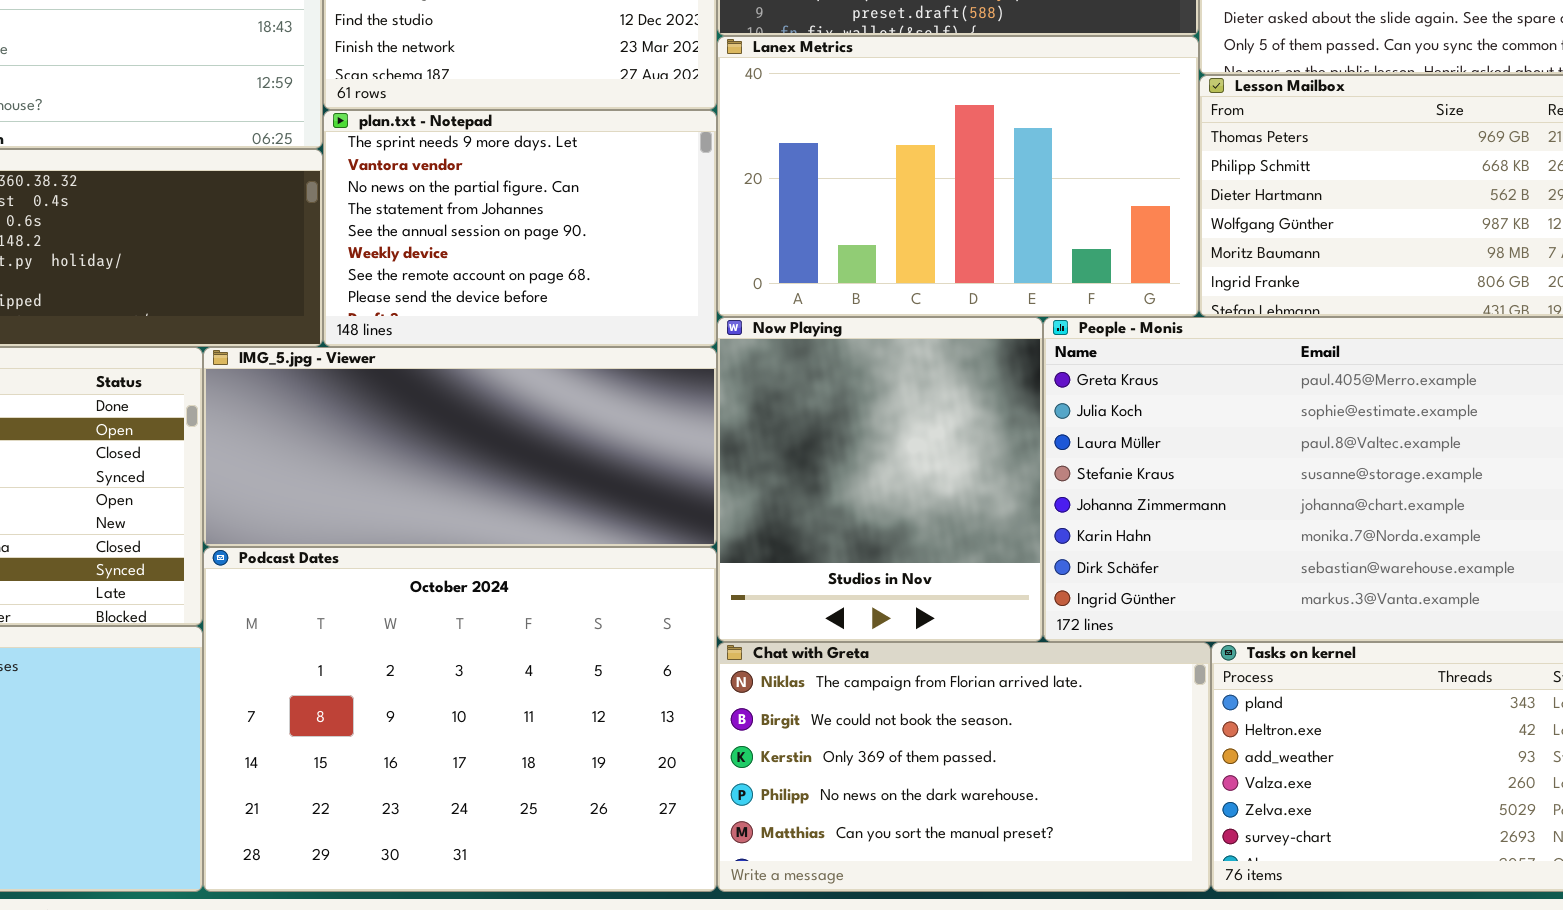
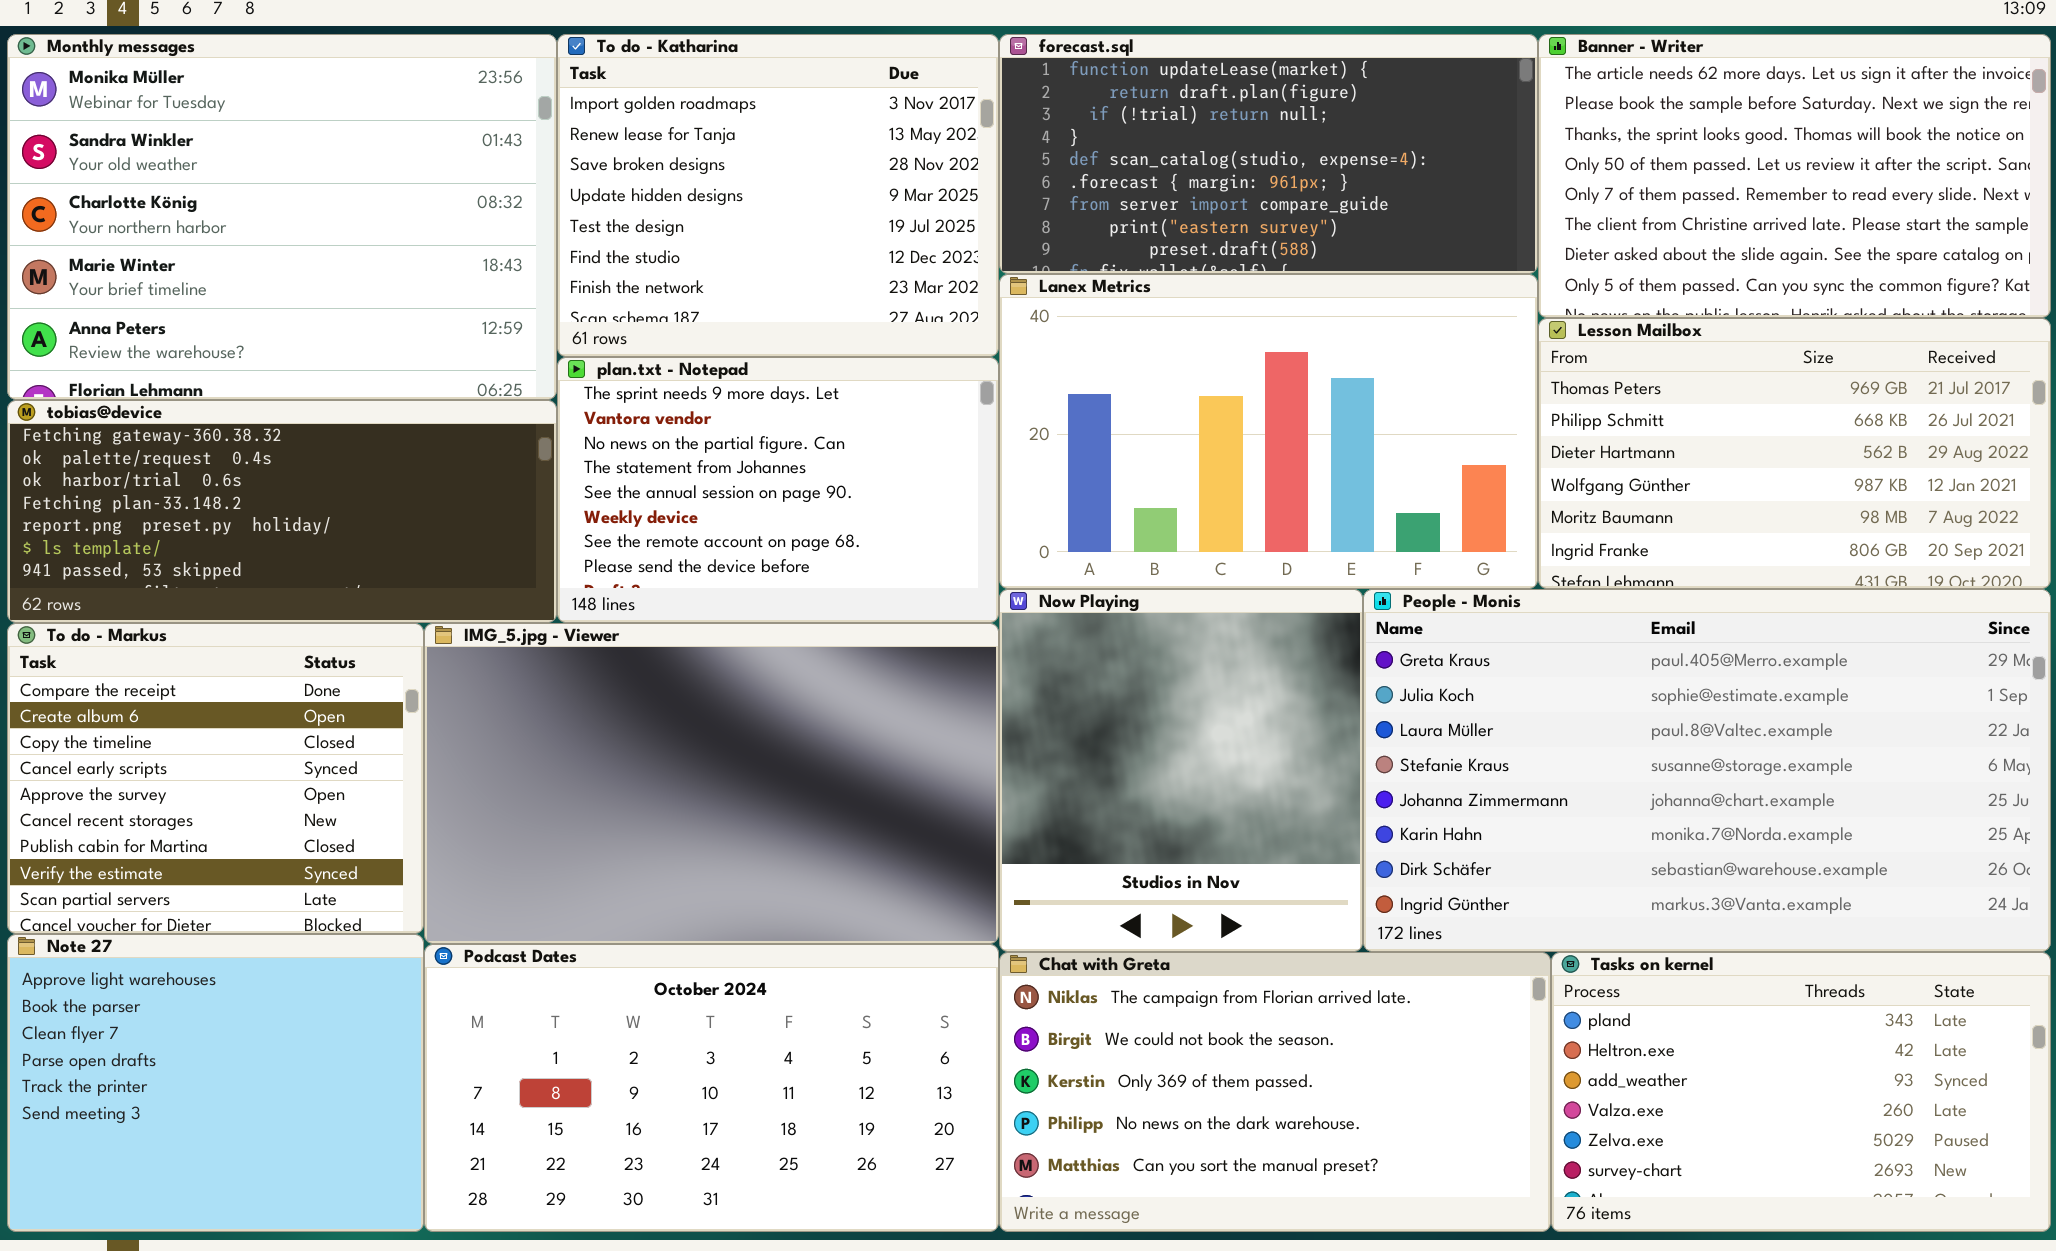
IMG_5.jpg - Viewer: [203,347,717,547] -> [424,623,999,944], resized
Podcast Dates: [203,547,717,892] -> [424,944,999,1232], resized

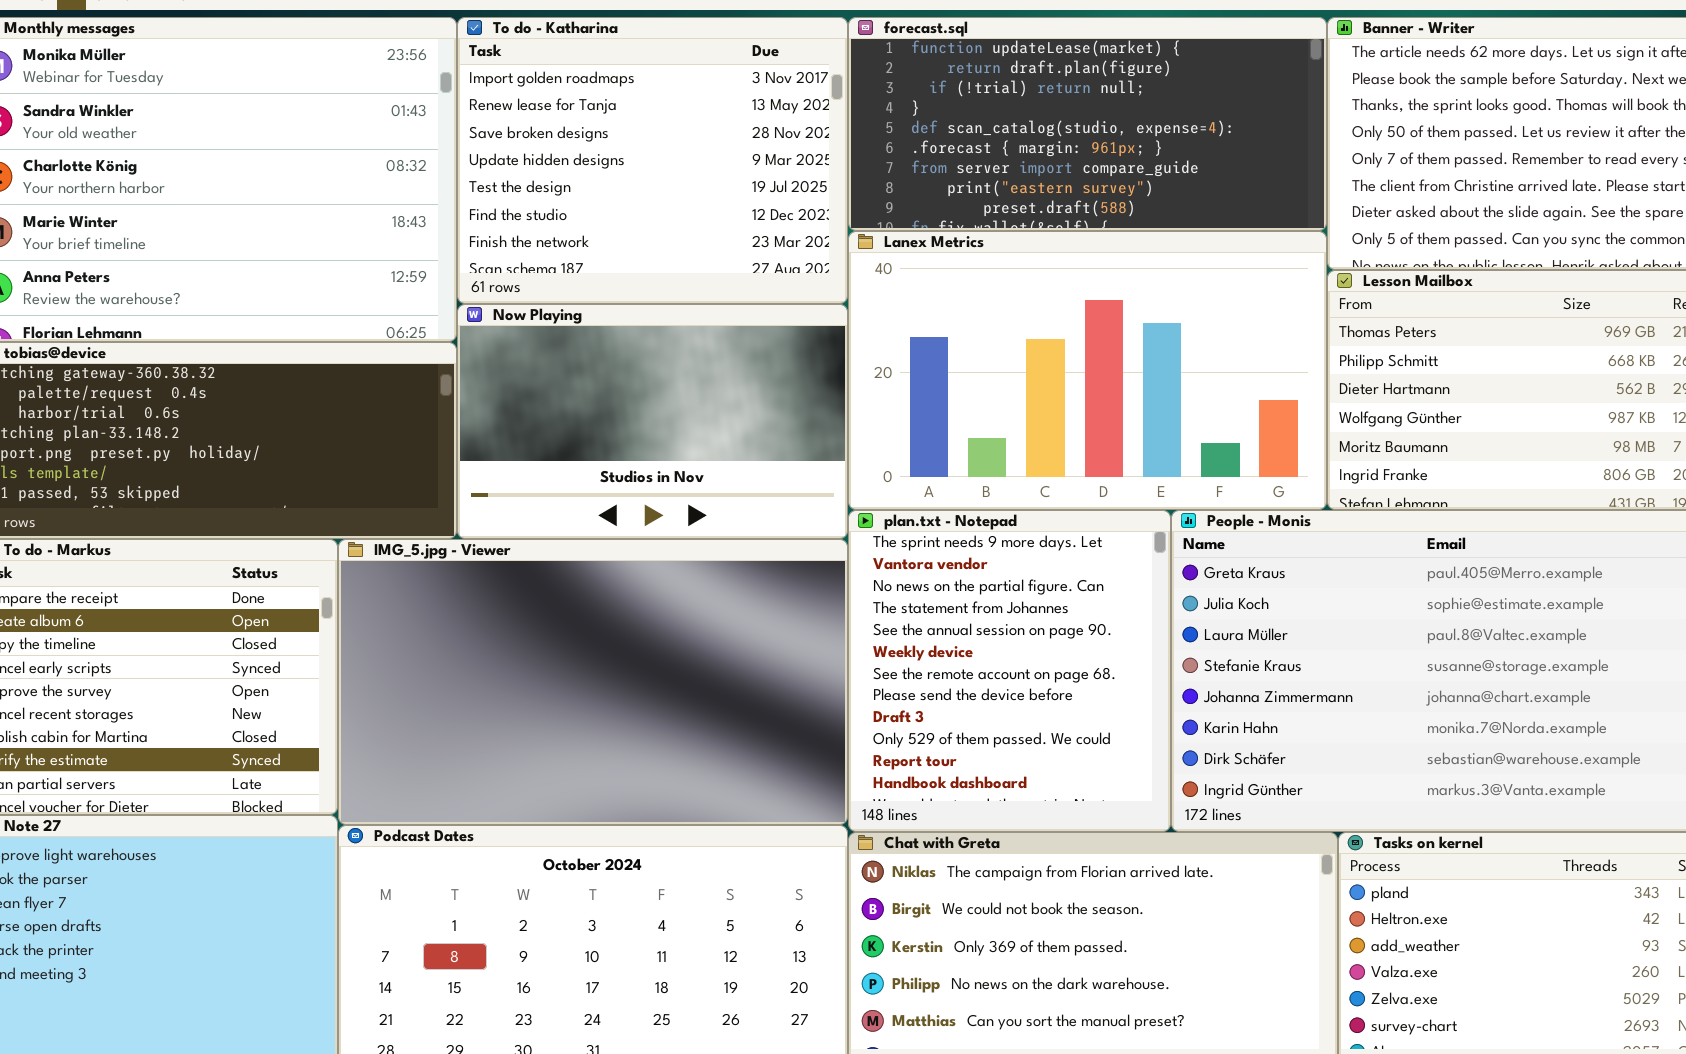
plan.txt - Notepad: [557,357,999,623] -> [848,510,1171,832], moved, resized
Now Playing: [999,589,1363,952] -> [457,304,848,539], moved, resized

